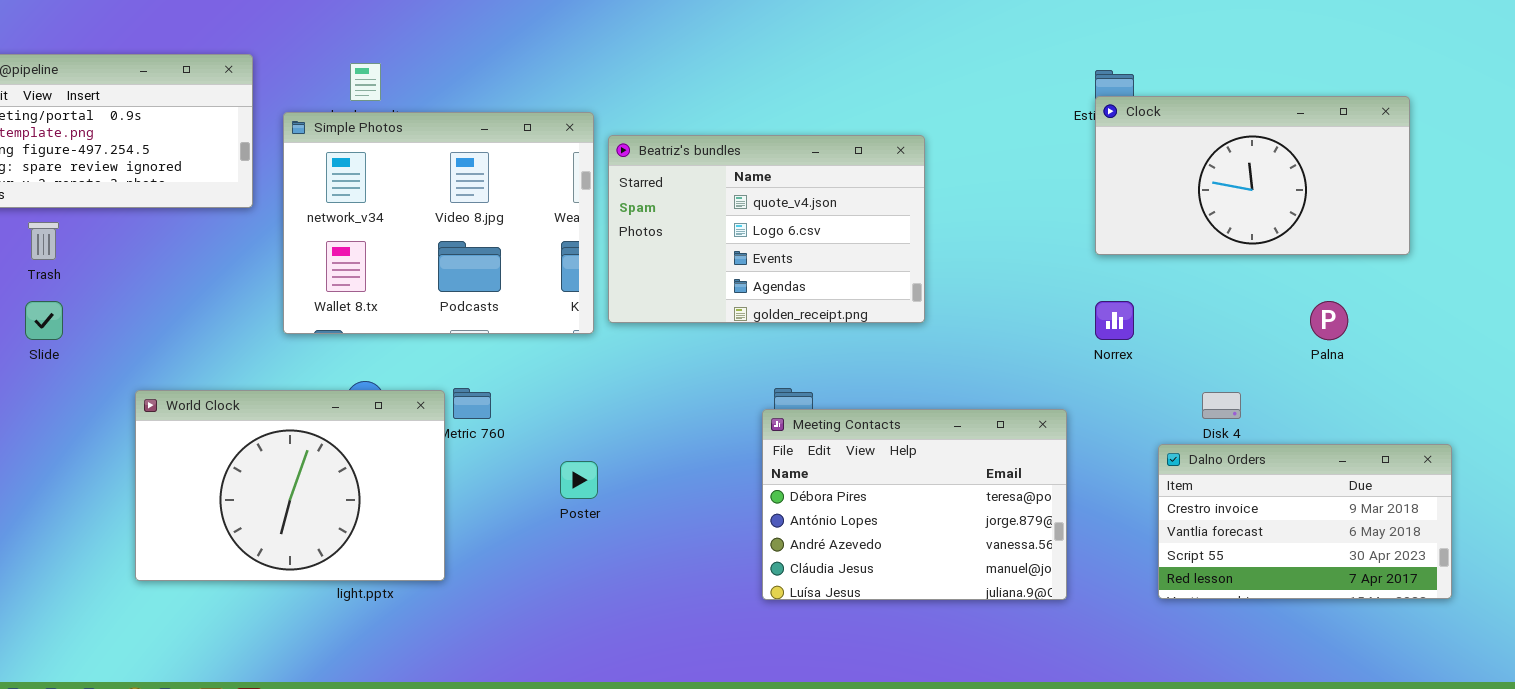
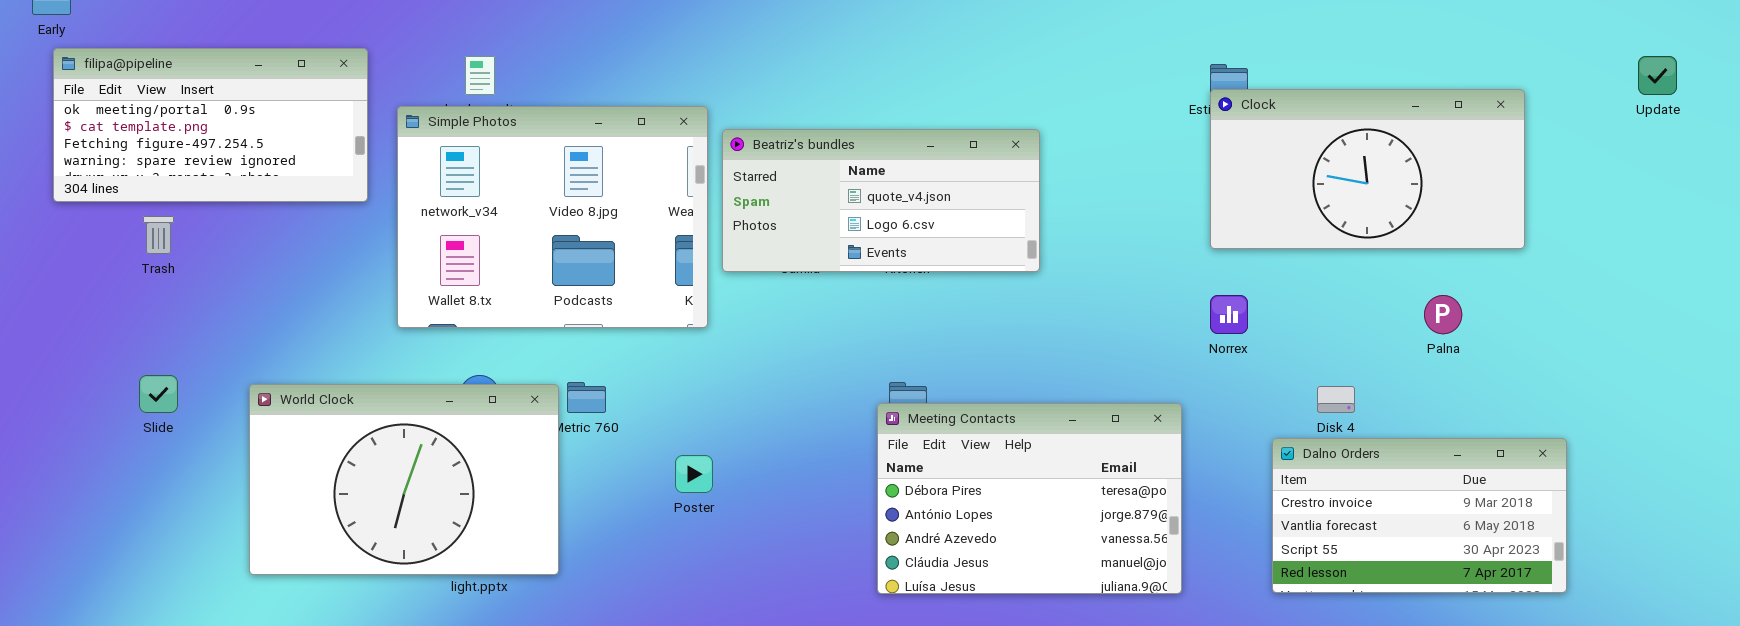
Beatriz's bundles: [608,135,925,323] -> [722,129,1040,272], resized
Slide: [25,301,63,340] -> [139,375,178,413], moved

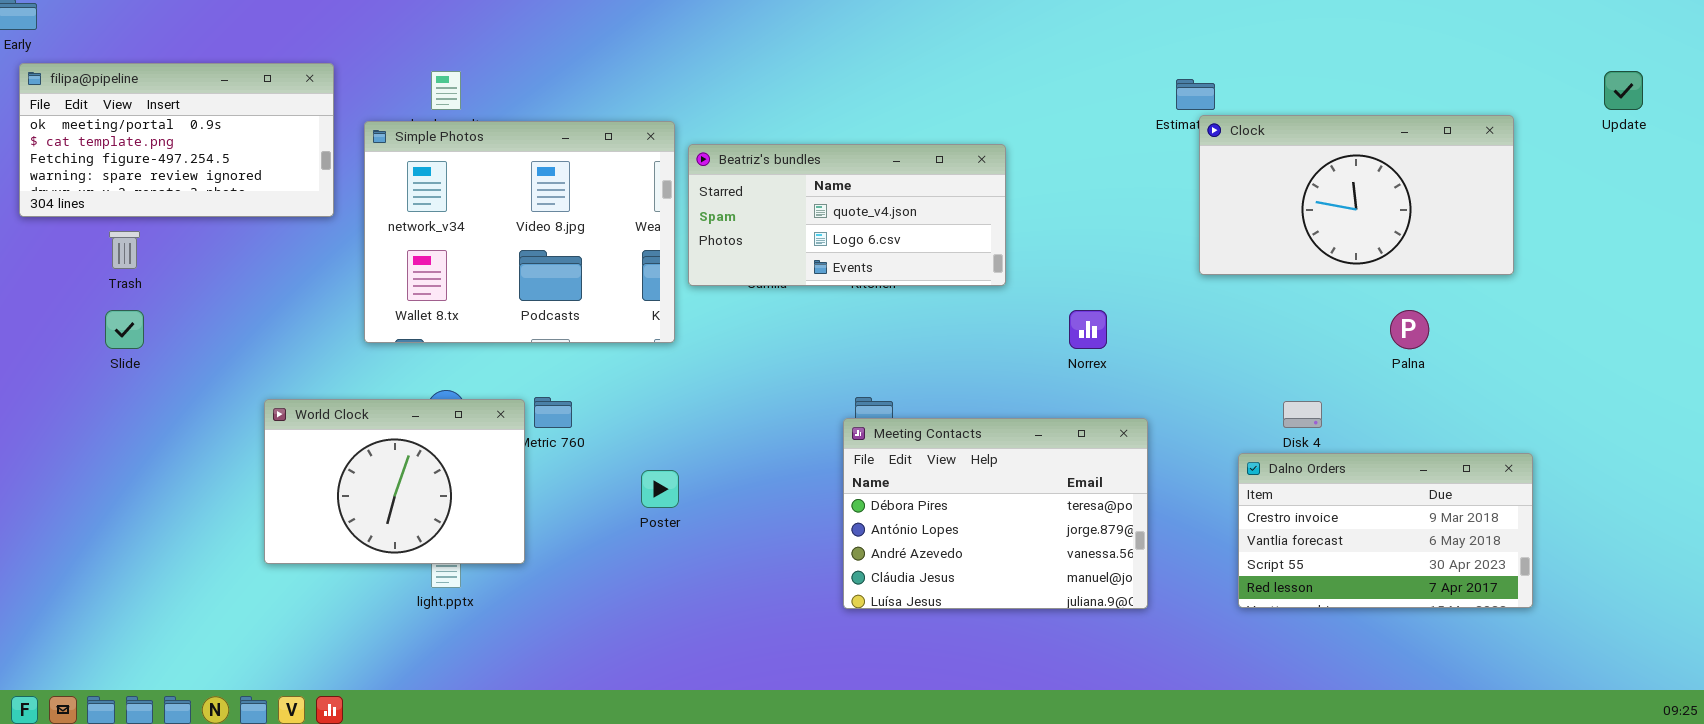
Clock: [1210,89,1525,249] -> [1199,115,1514,275], moved
Norrex: [1210,295,1248,334] -> [1069,310,1107,349], moved
Slide: [139,375,178,413] -> [105,310,144,349], moved
World Clock: [249,384,559,575] -> [264,399,525,564], resized

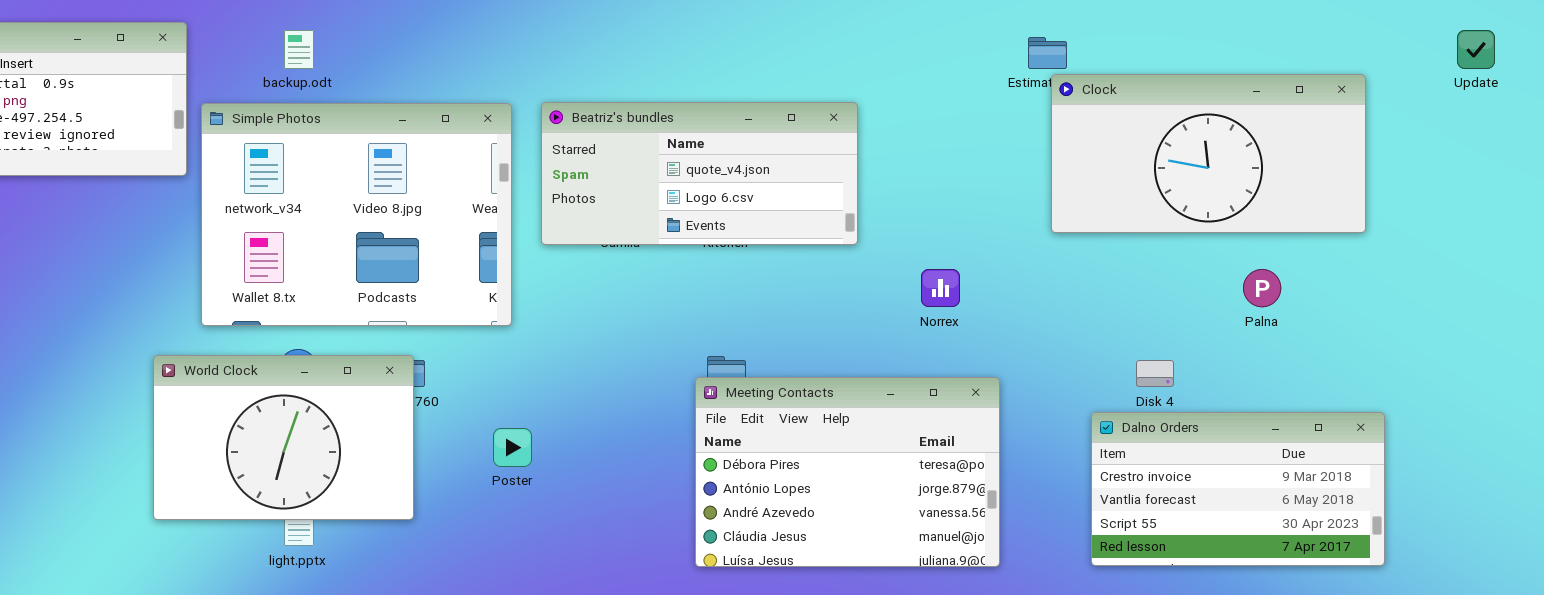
Simple Photos: [364,121,675,343] -> [201,103,512,326], moved
World Clock: [264,399,525,564] -> [153,355,414,520], moved

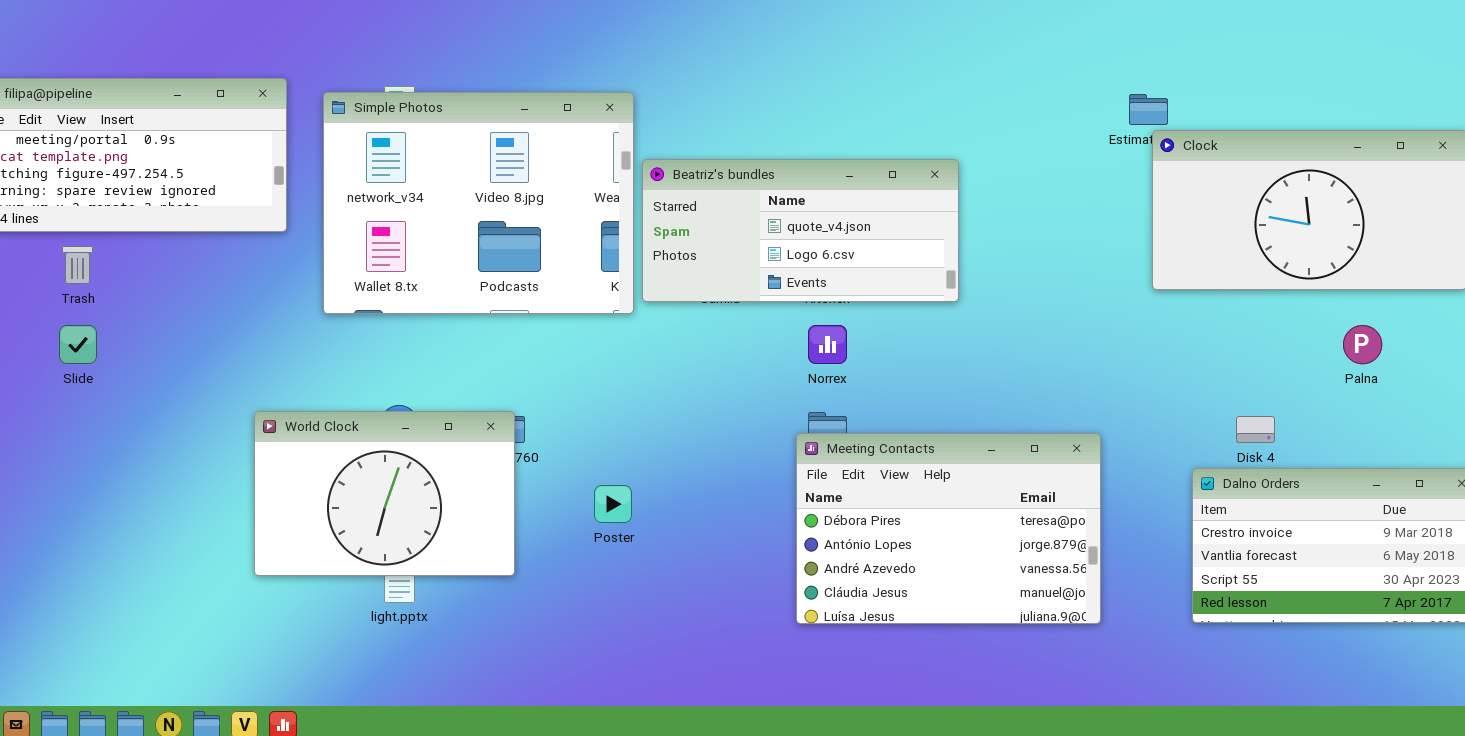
Simple Photos: [201,103,512,326] -> [323,92,634,314], moved
Norrex: [921,269,960,307] -> [808,325,847,364], moved

